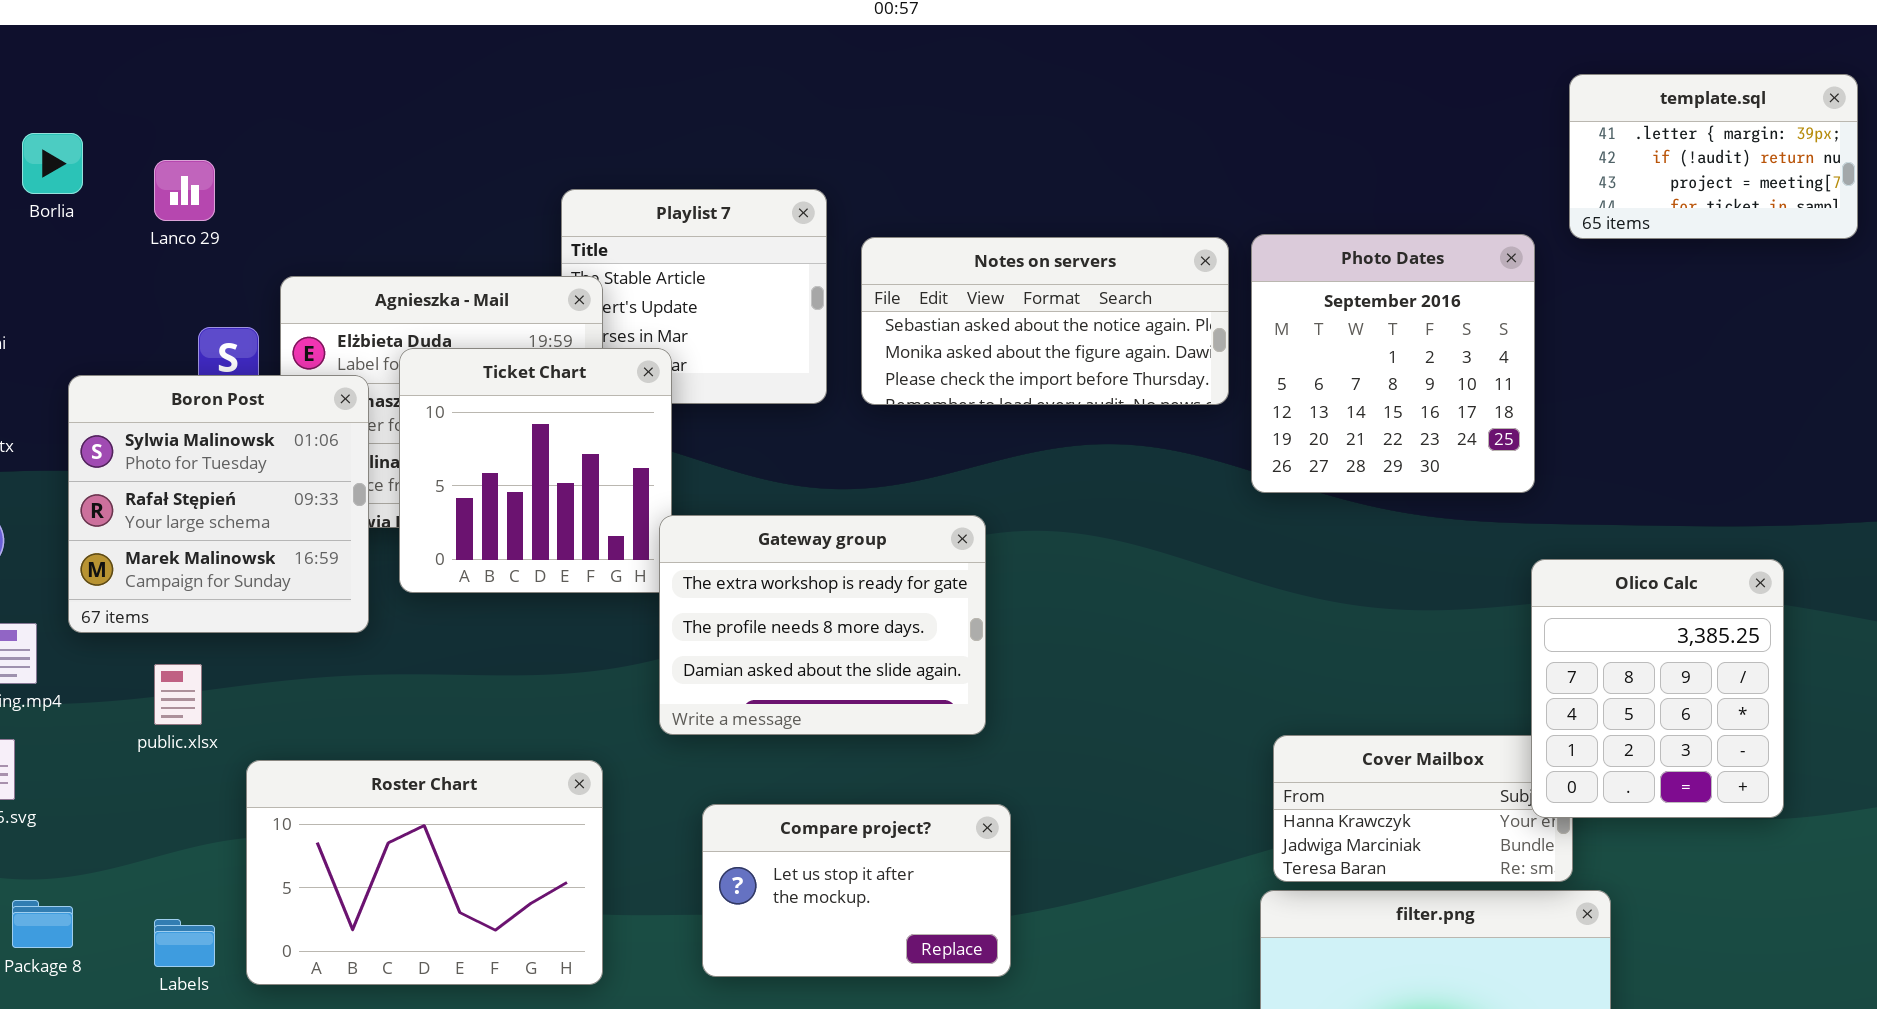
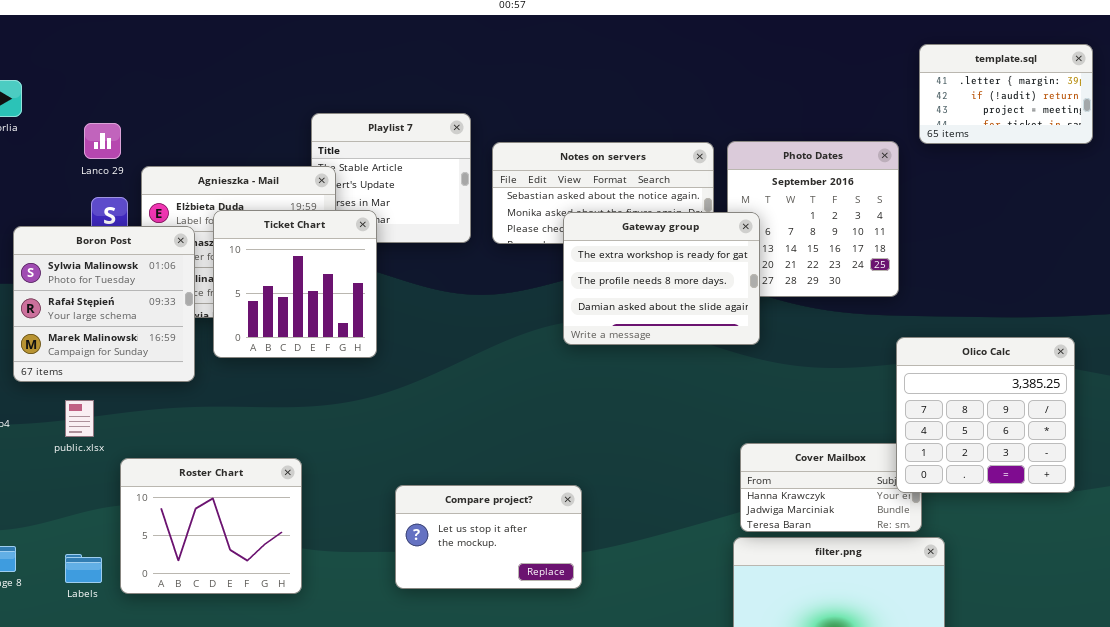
Lanco 29: [154,160,215,221] -> [84,123,121,159], moved
Gateway group: [659,515,986,735] -> [563,212,760,345], moved
Olico Calc: [1531,559,1784,818] -> [896,337,1075,493], resized
Roster Chart: [246,760,603,985] -> [120,458,302,594], resized

